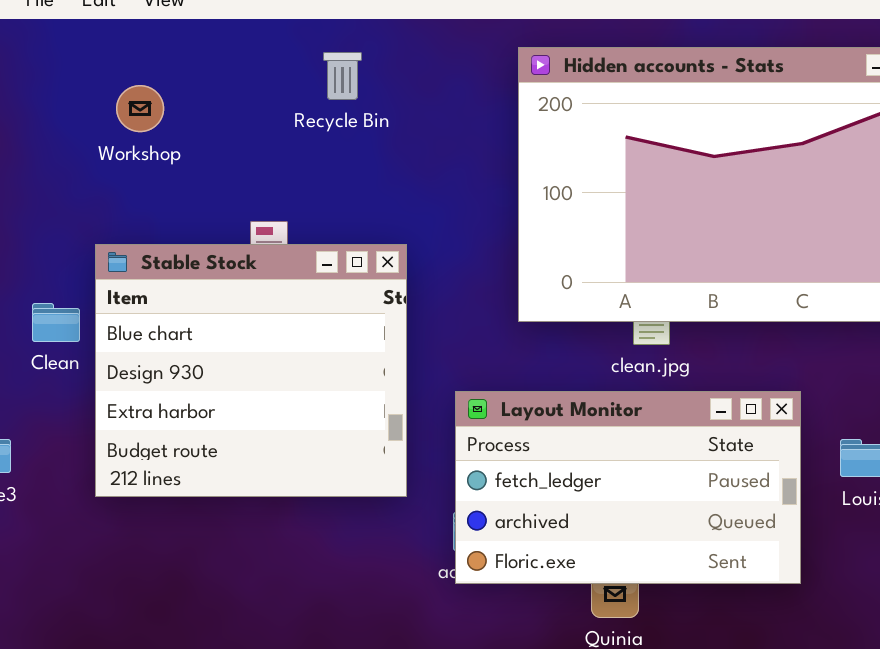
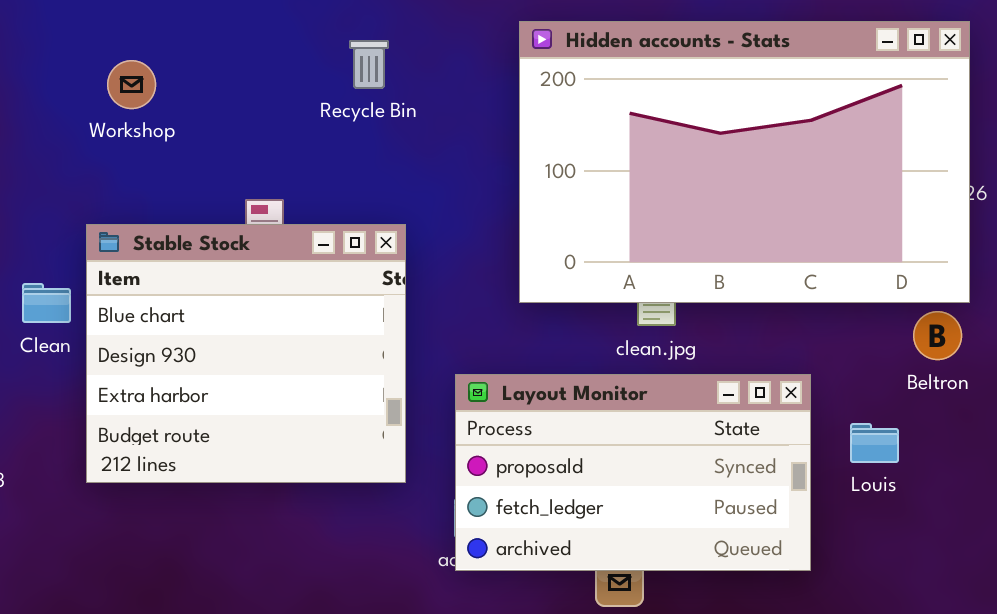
Recycle Bin: [323,52,362,100] -> [349,40,389,89], moved
Layout Monitor: [455,391,801,584] -> [455,374,811,571], scrolled up 1 row

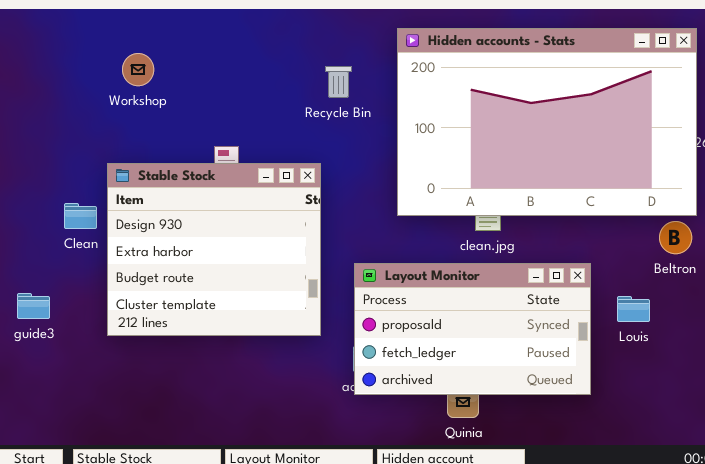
Recycle Bin: [349,40,389,89] -> [325,66,352,98], moved
Stable Stock: [86,224,406,483] -> [107,163,321,336], scrolled down 1 row

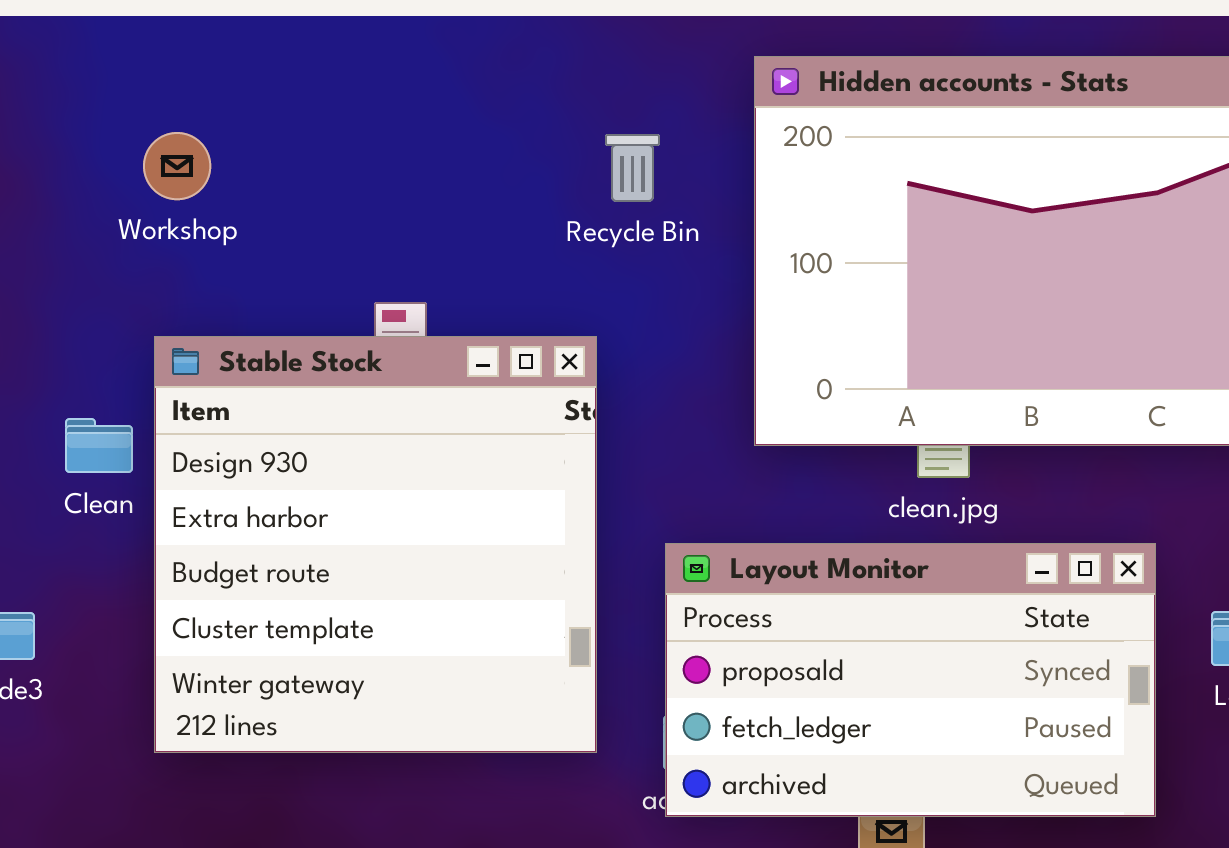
Workshop: [122,53,154,86] -> [143,132,211,200], moved
Stable Stock: [107,163,321,336] -> [154,336,597,753], resized

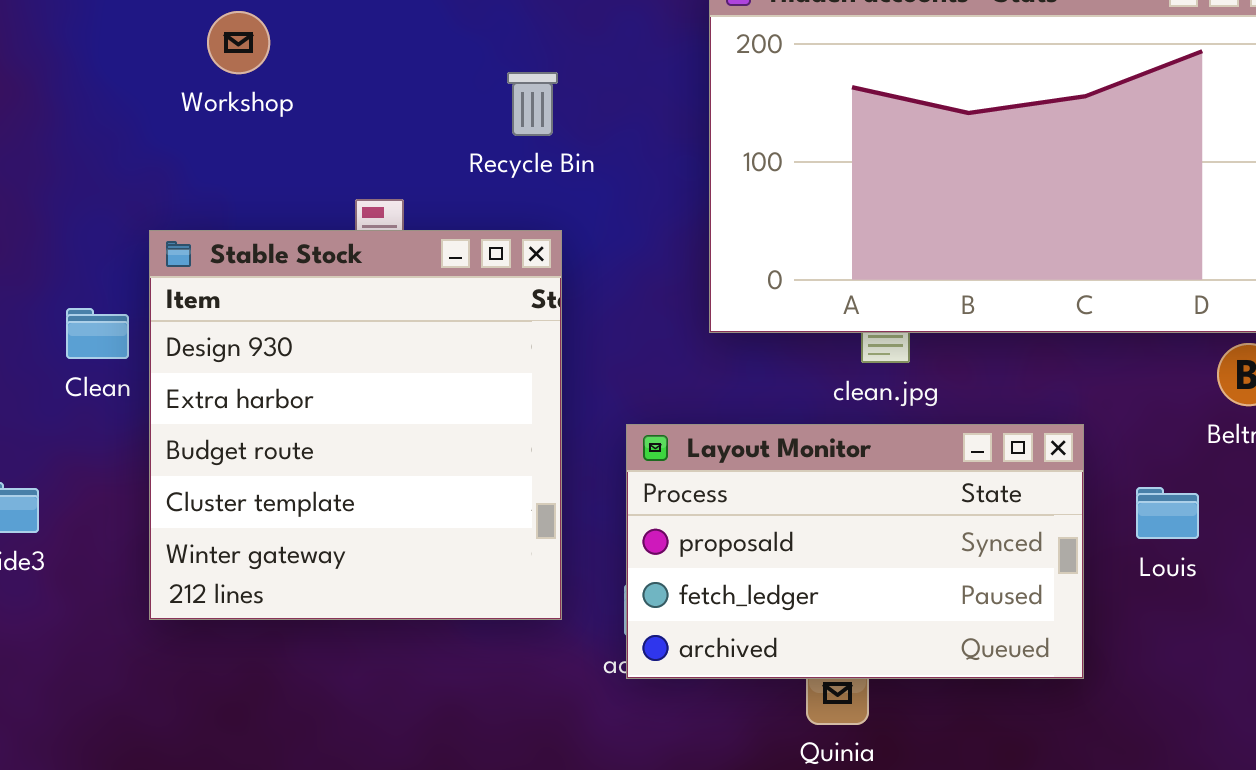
Workshop: [143,132,211,200] -> [207,11,270,74], moved
Recycle Bin: [605,134,660,202] -> [507,72,558,136], moved

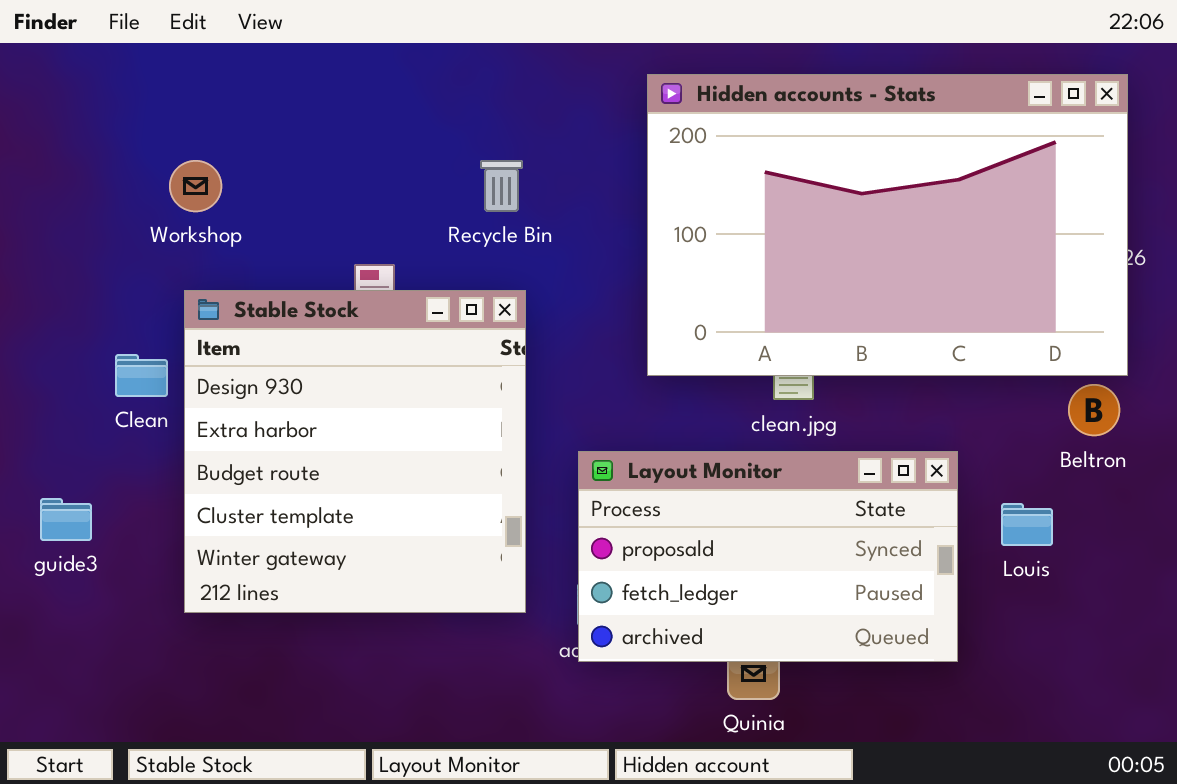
Workshop: [207,11,270,74] -> [169,160,222,212], moved

